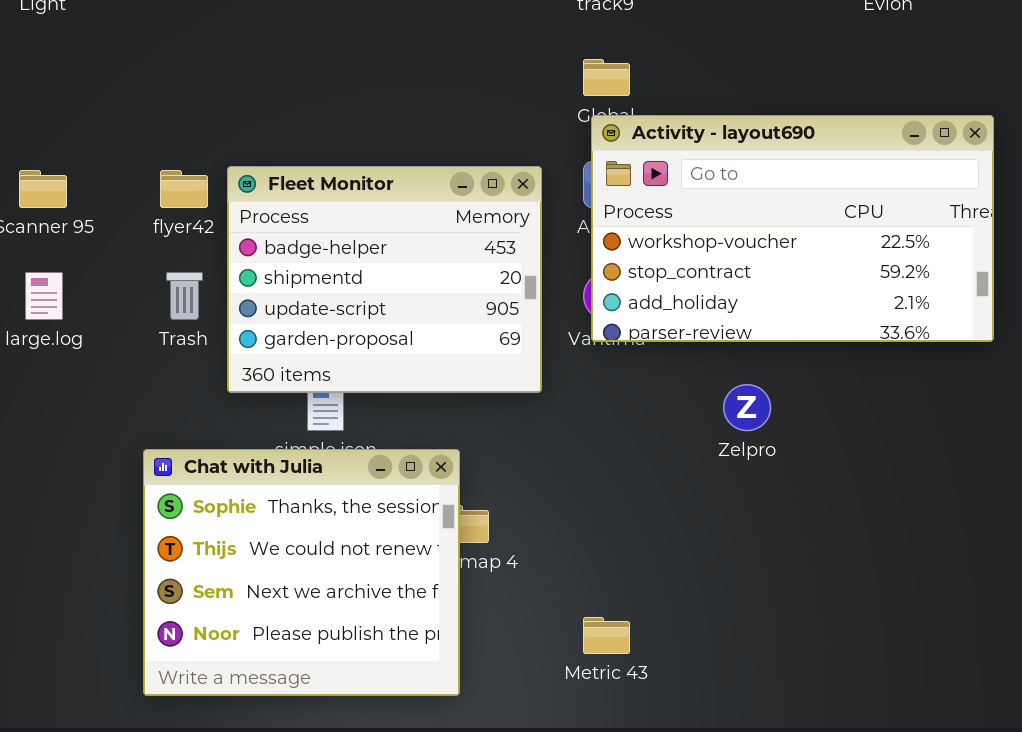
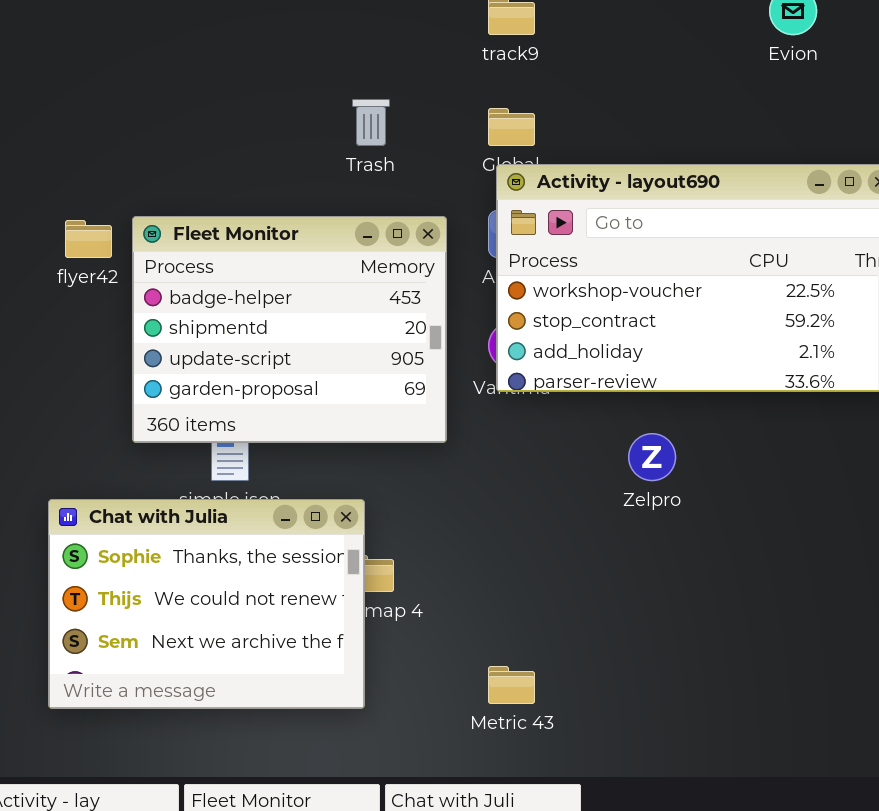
Trash: [166,272,203,320] -> [352,99,390,146], moved
Chat with Julia: [143,449,460,696] -> [48,499,365,709], resized

